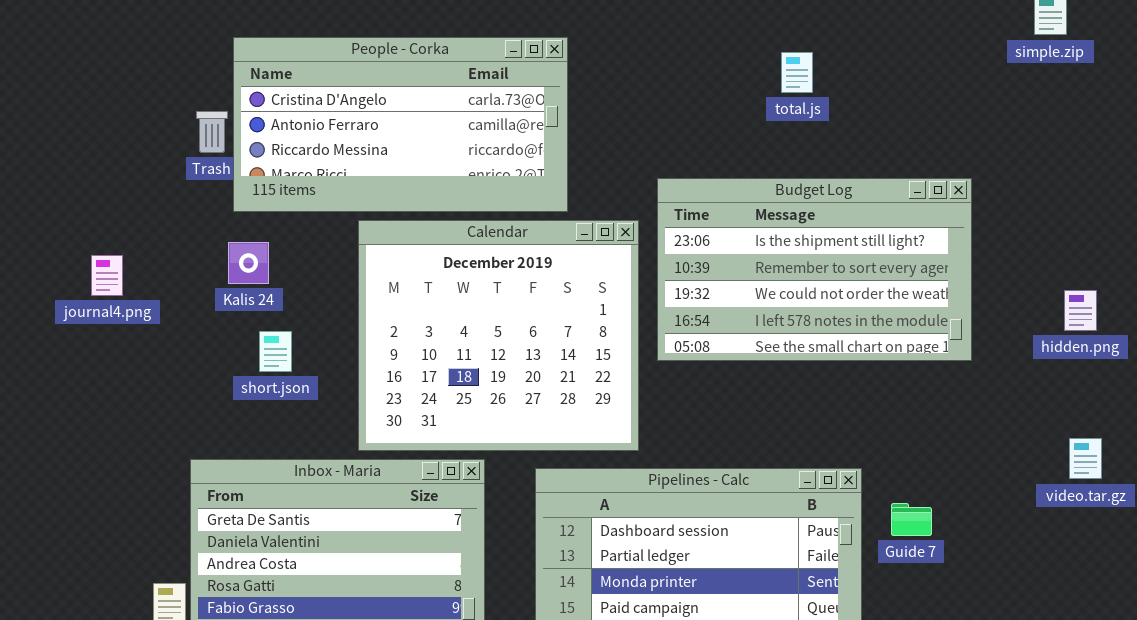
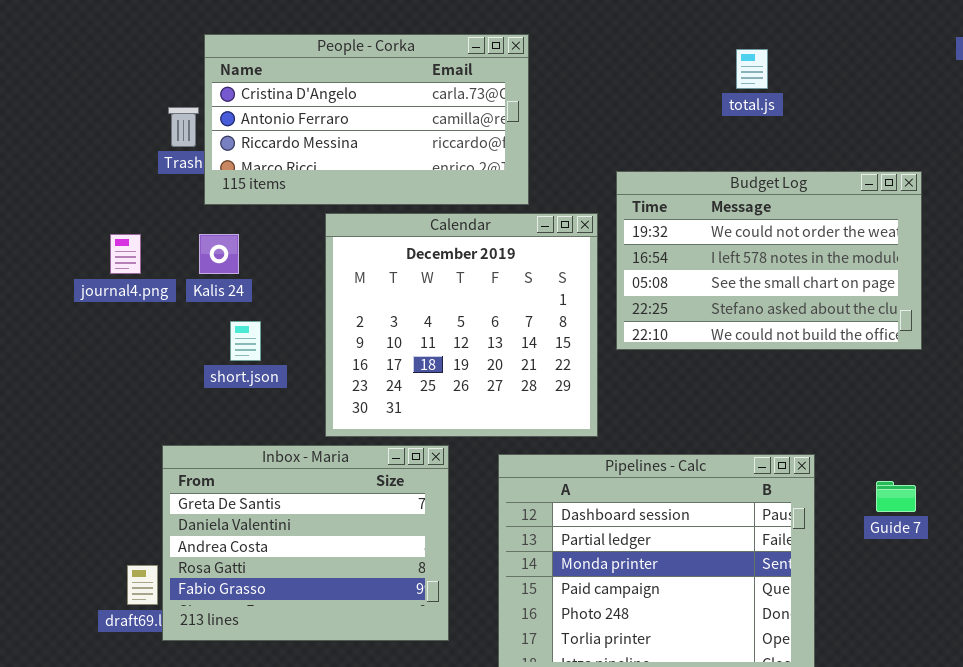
Budget Log: [657,178,972,361] -> [616,171,922,350], scrolled down 2 rows
journal4.png: [91,255,123,296] -> [110,234,141,274], moved
Guide 7: [891,503,932,536] -> [876,481,916,512], moved

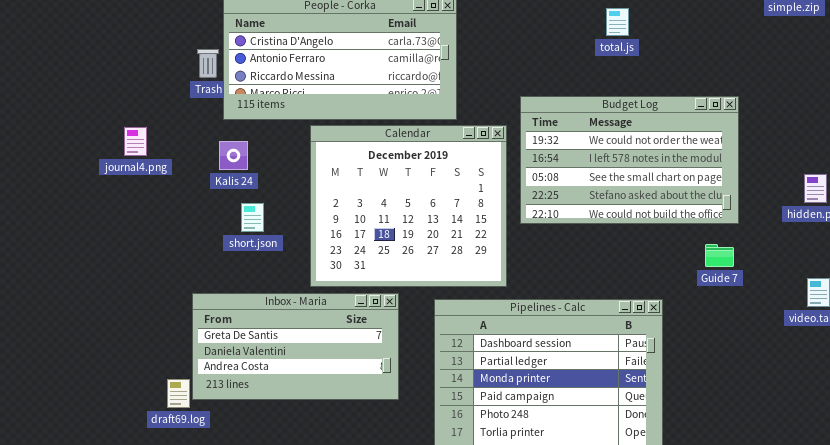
journal4.png: [110,234,141,274] -> [124,127,147,156], moved
Inbox - Maria: [162,445,449,641] -> [192,293,399,400], resized
Guide 7: [876,481,916,512] -> [705,244,734,267], moved

